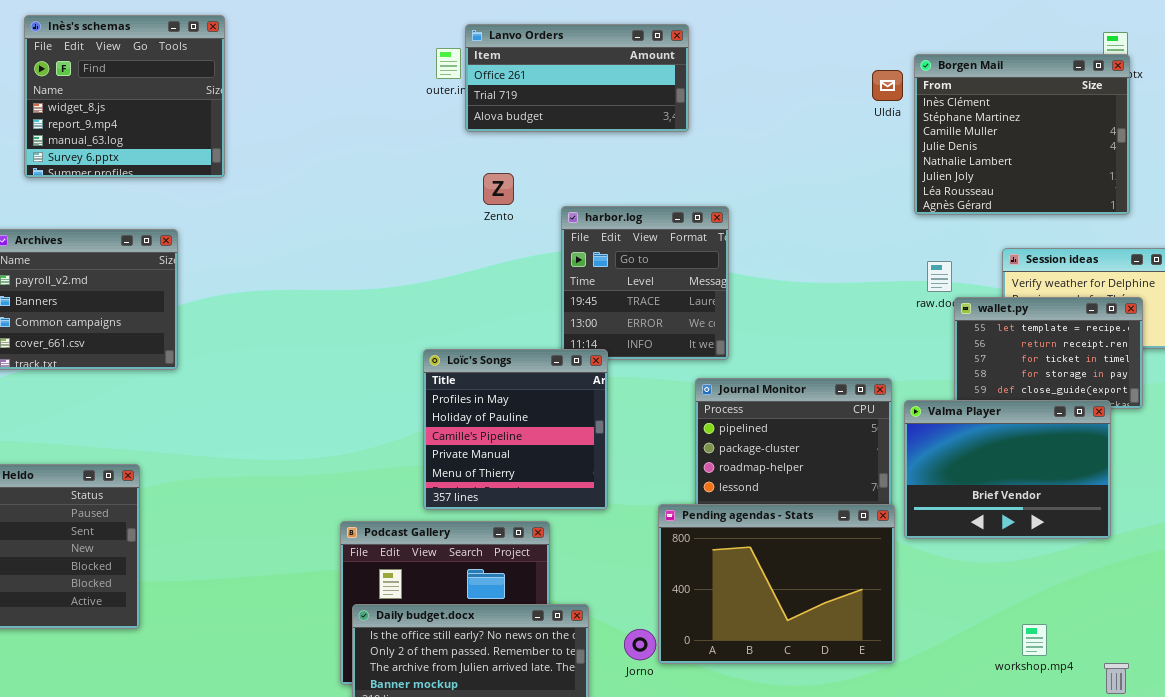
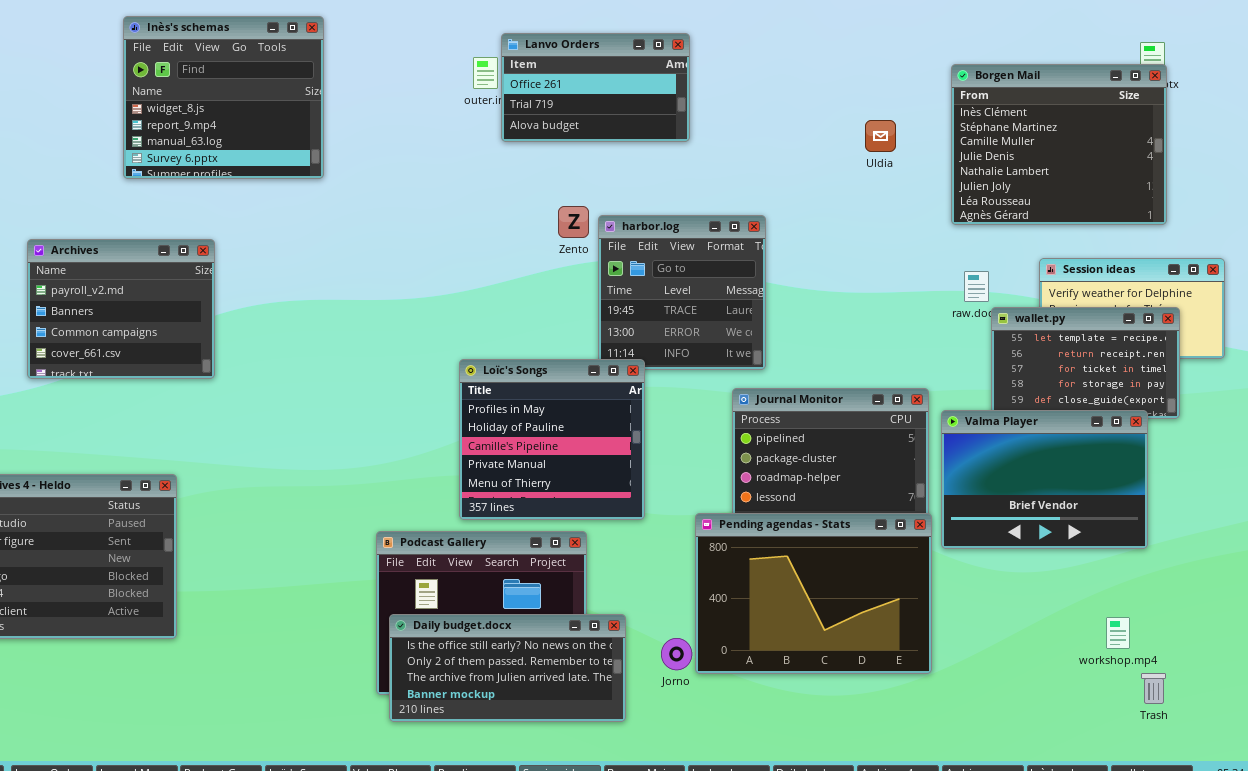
Inès's schemas: [24,15,225,178] -> [123,16,324,179], moved
Lanvo Orders: [465,24,689,132] -> [501,33,690,142], resized
Uldia: [872,70,903,101] -> [865,120,896,152], moved
Zento: [483,173,514,205] -> [558,206,589,238], moved
workshop.mp4: [1022,624,1047,656] -> [1106,617,1130,649], moved

